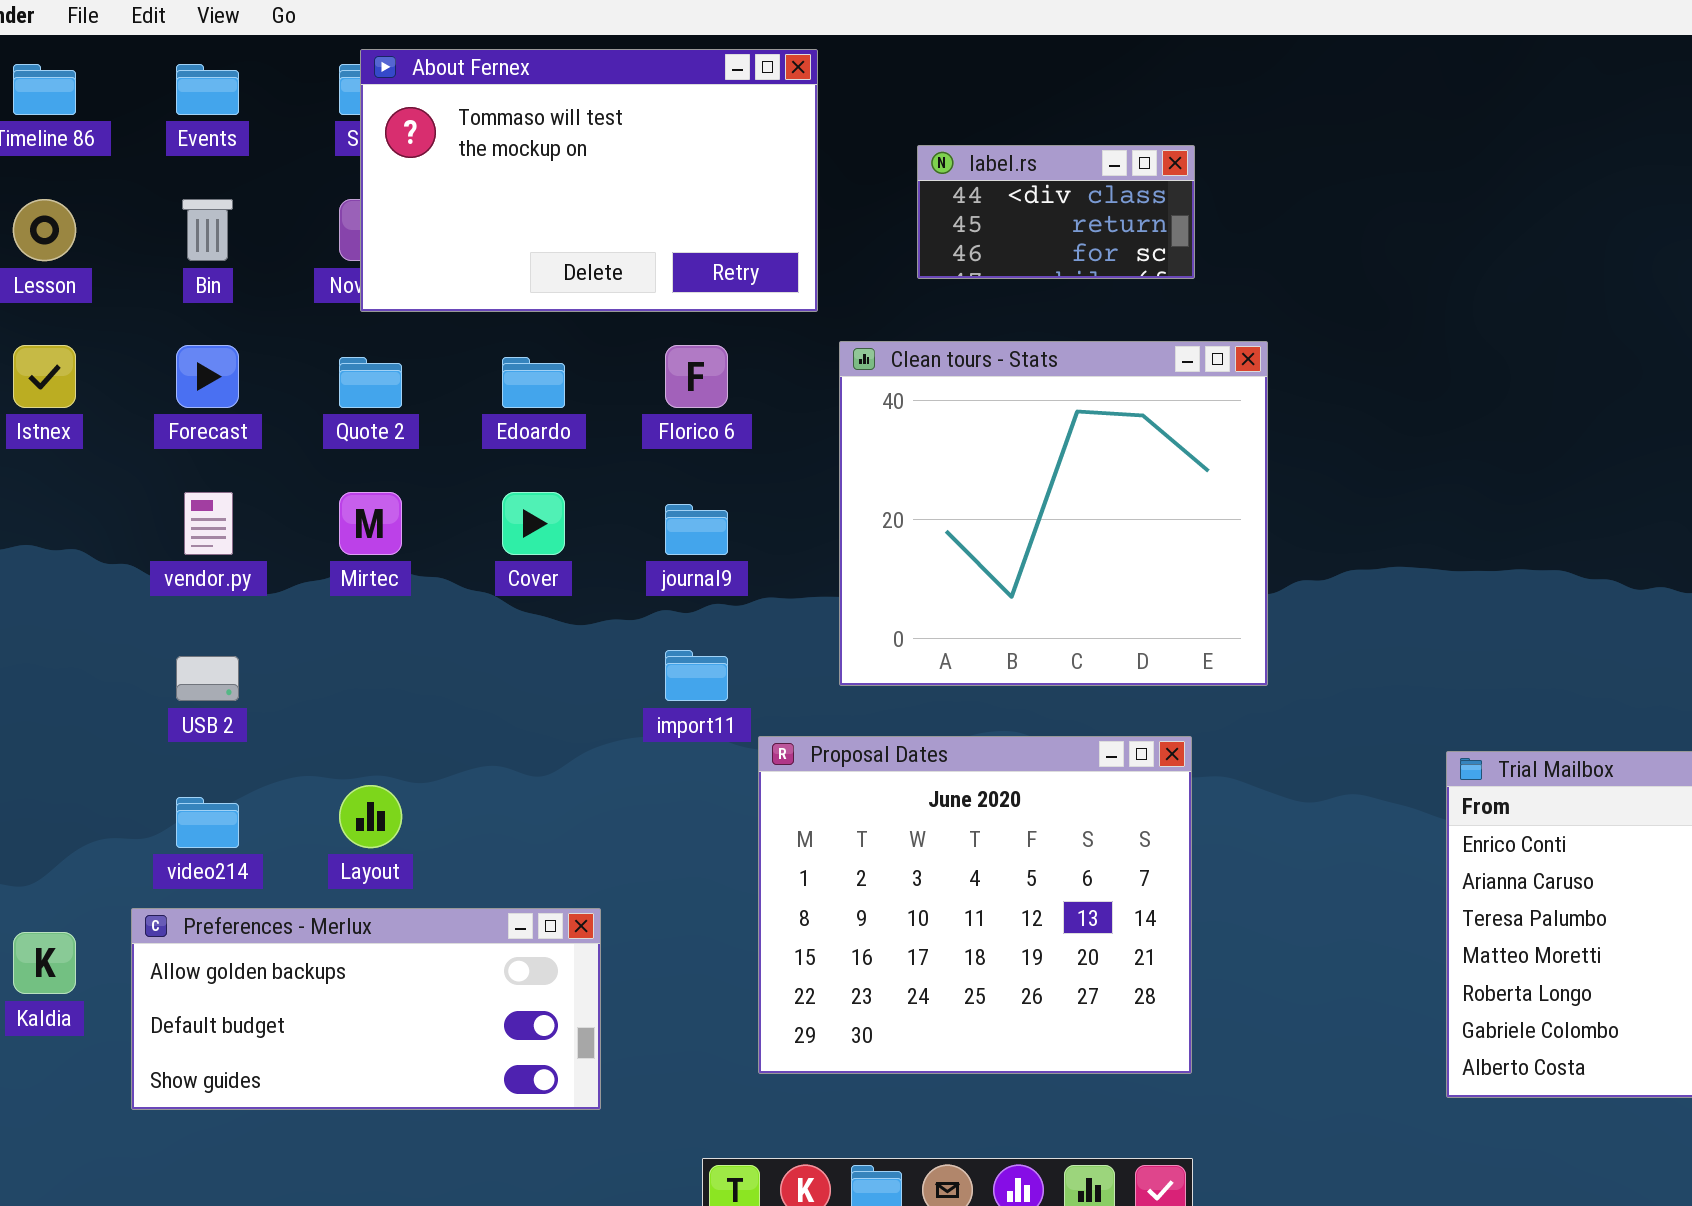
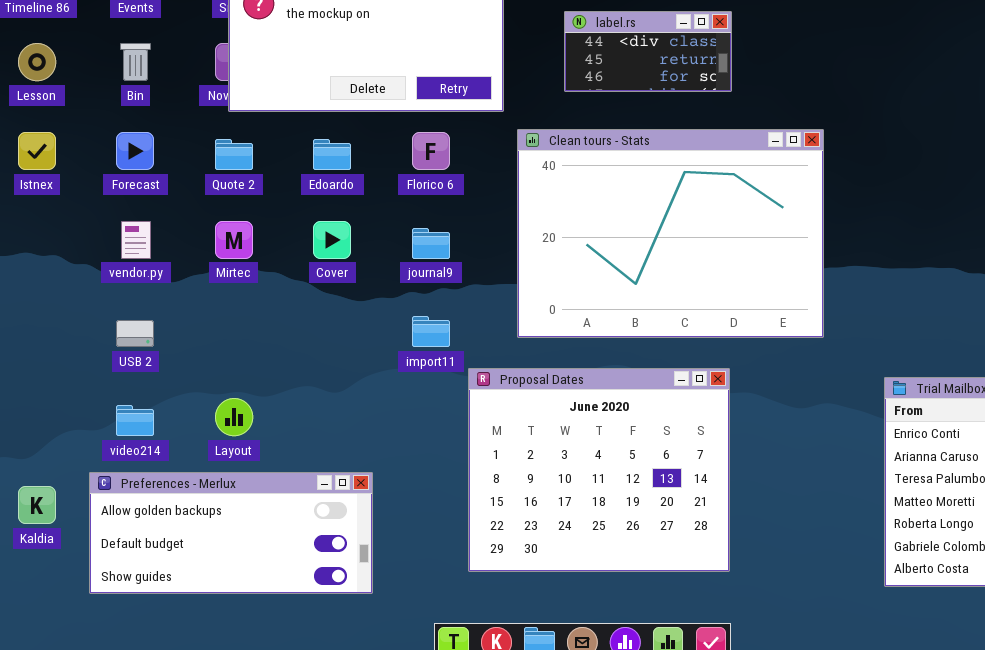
Clean tours - Stats: [839,341,1268,686] -> [517,129,824,338], resized

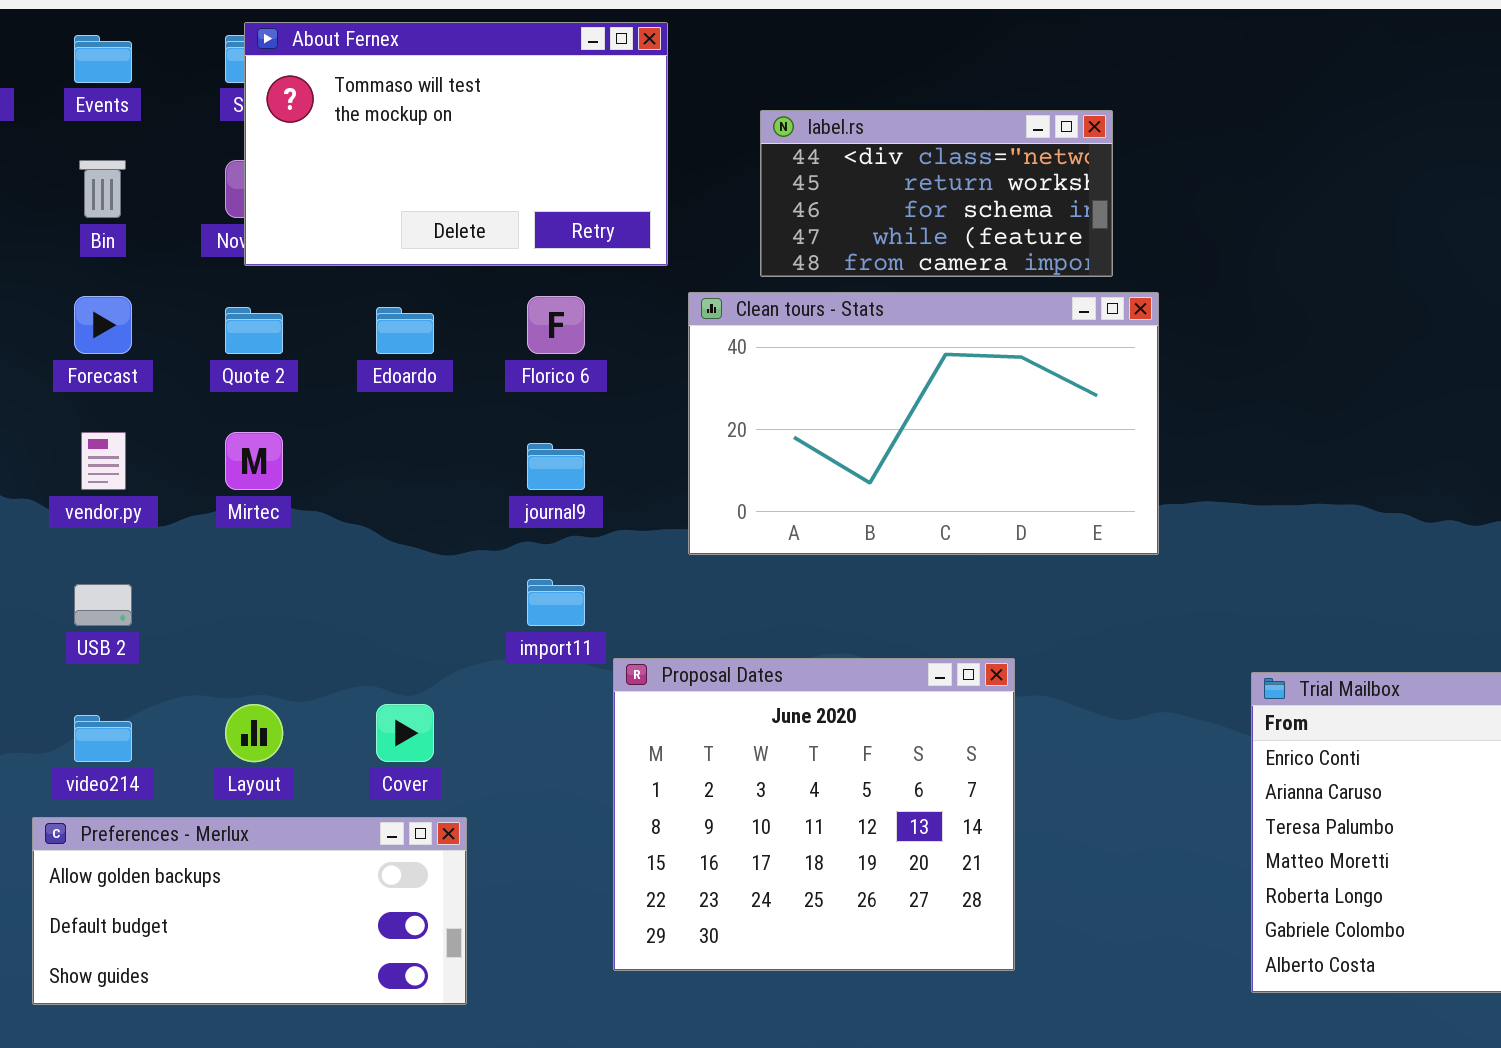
label.rs: [564,11,732,92] -> [760,110,1113,277], resized
Clean tours - Stats: [517,129,824,338] -> [688,292,1159,555], resized
Cover: [313,221,351,259] -> [376,704,434,762], moved

